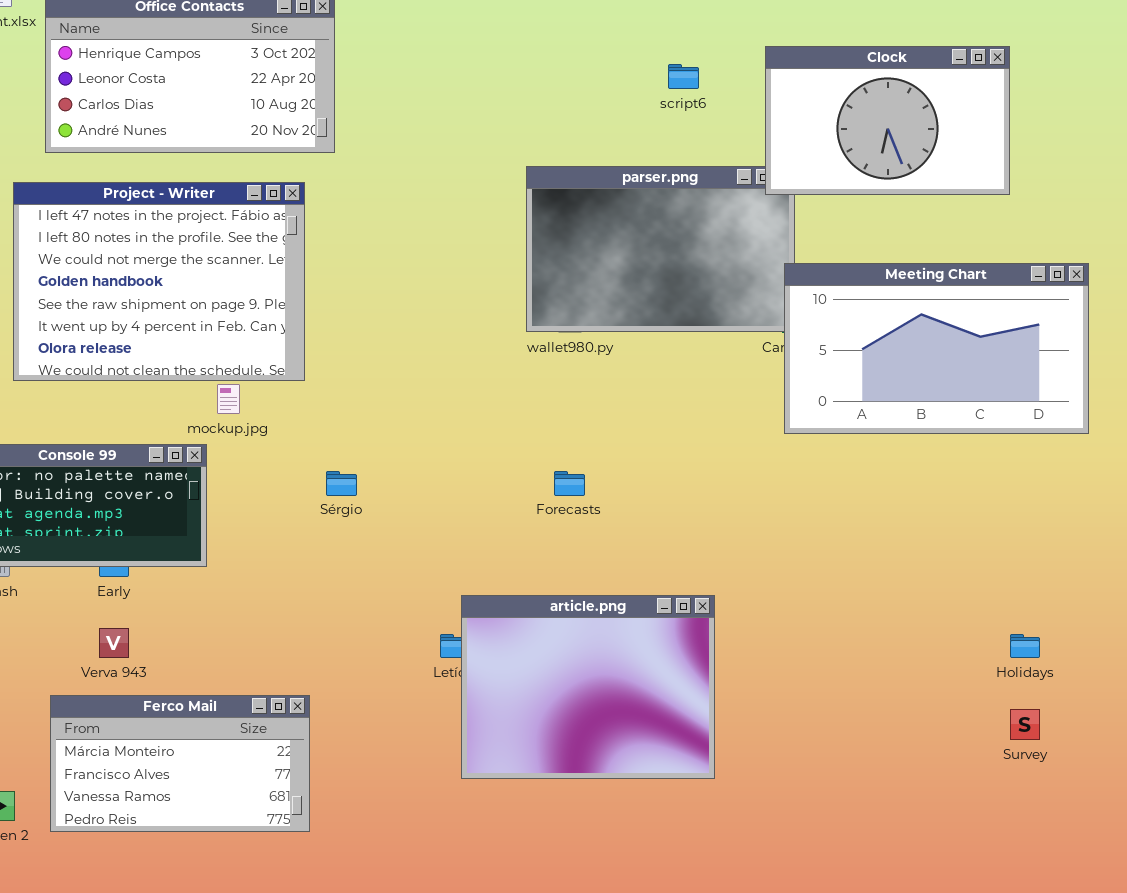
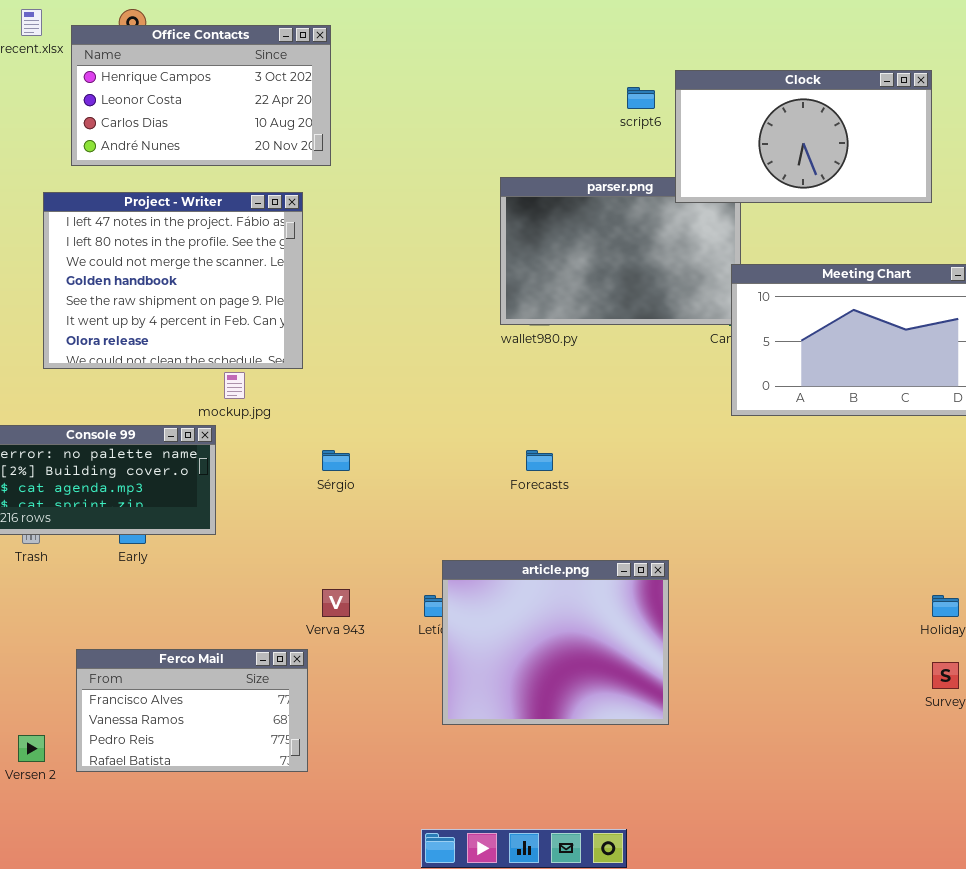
Clock: [765,46,1010,195] -> [675,70,932,203], resized
Verva 943: [99,628,129,658] -> [322,589,350,617], moved
Ferco Mail: [50,695,310,832] -> [76,649,308,772], scrolled down 1 row

